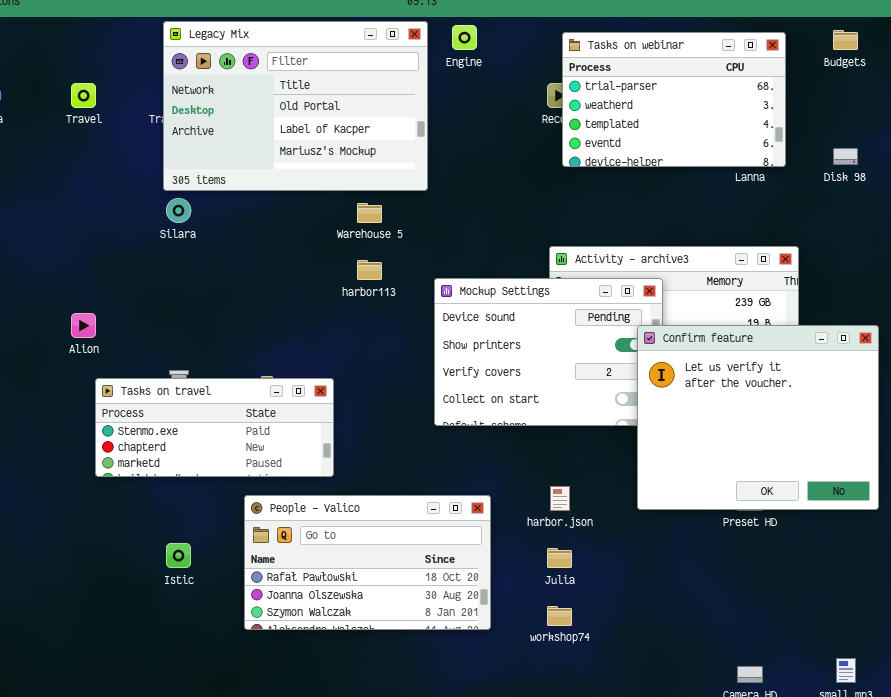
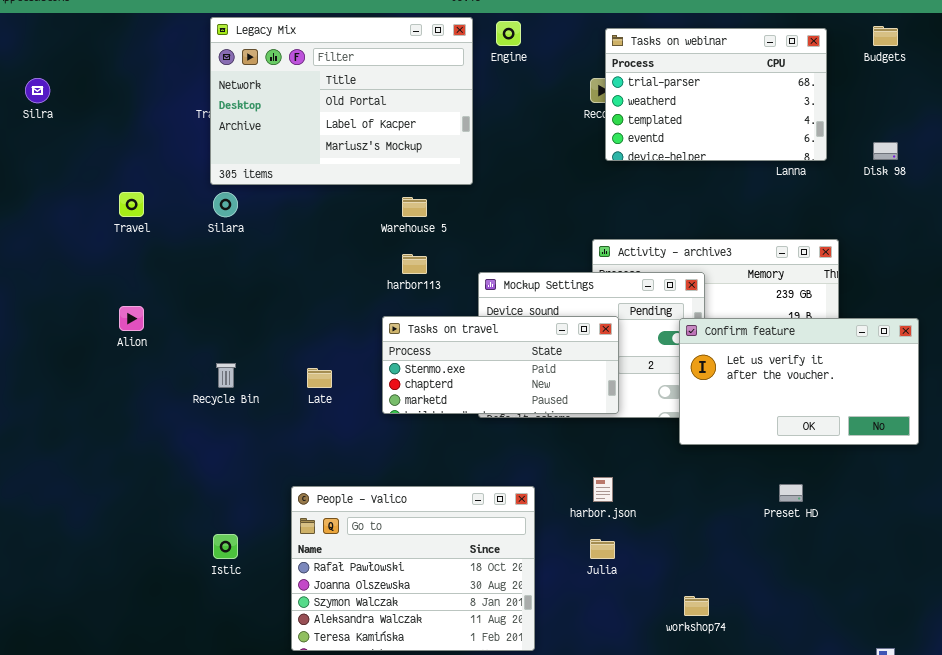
Travel: [71,83,96,108] -> [119,192,144,217], moved
Confirm feature: [637,325,879,510] -> [679,318,919,445], resized
Tasks on travel: [95,378,334,477] -> [382,316,619,414], moved
People - Valico: [244,495,491,630] -> [291,486,535,651], resized
workshop74: [547,606,572,626] -> [684,596,709,616], moved

